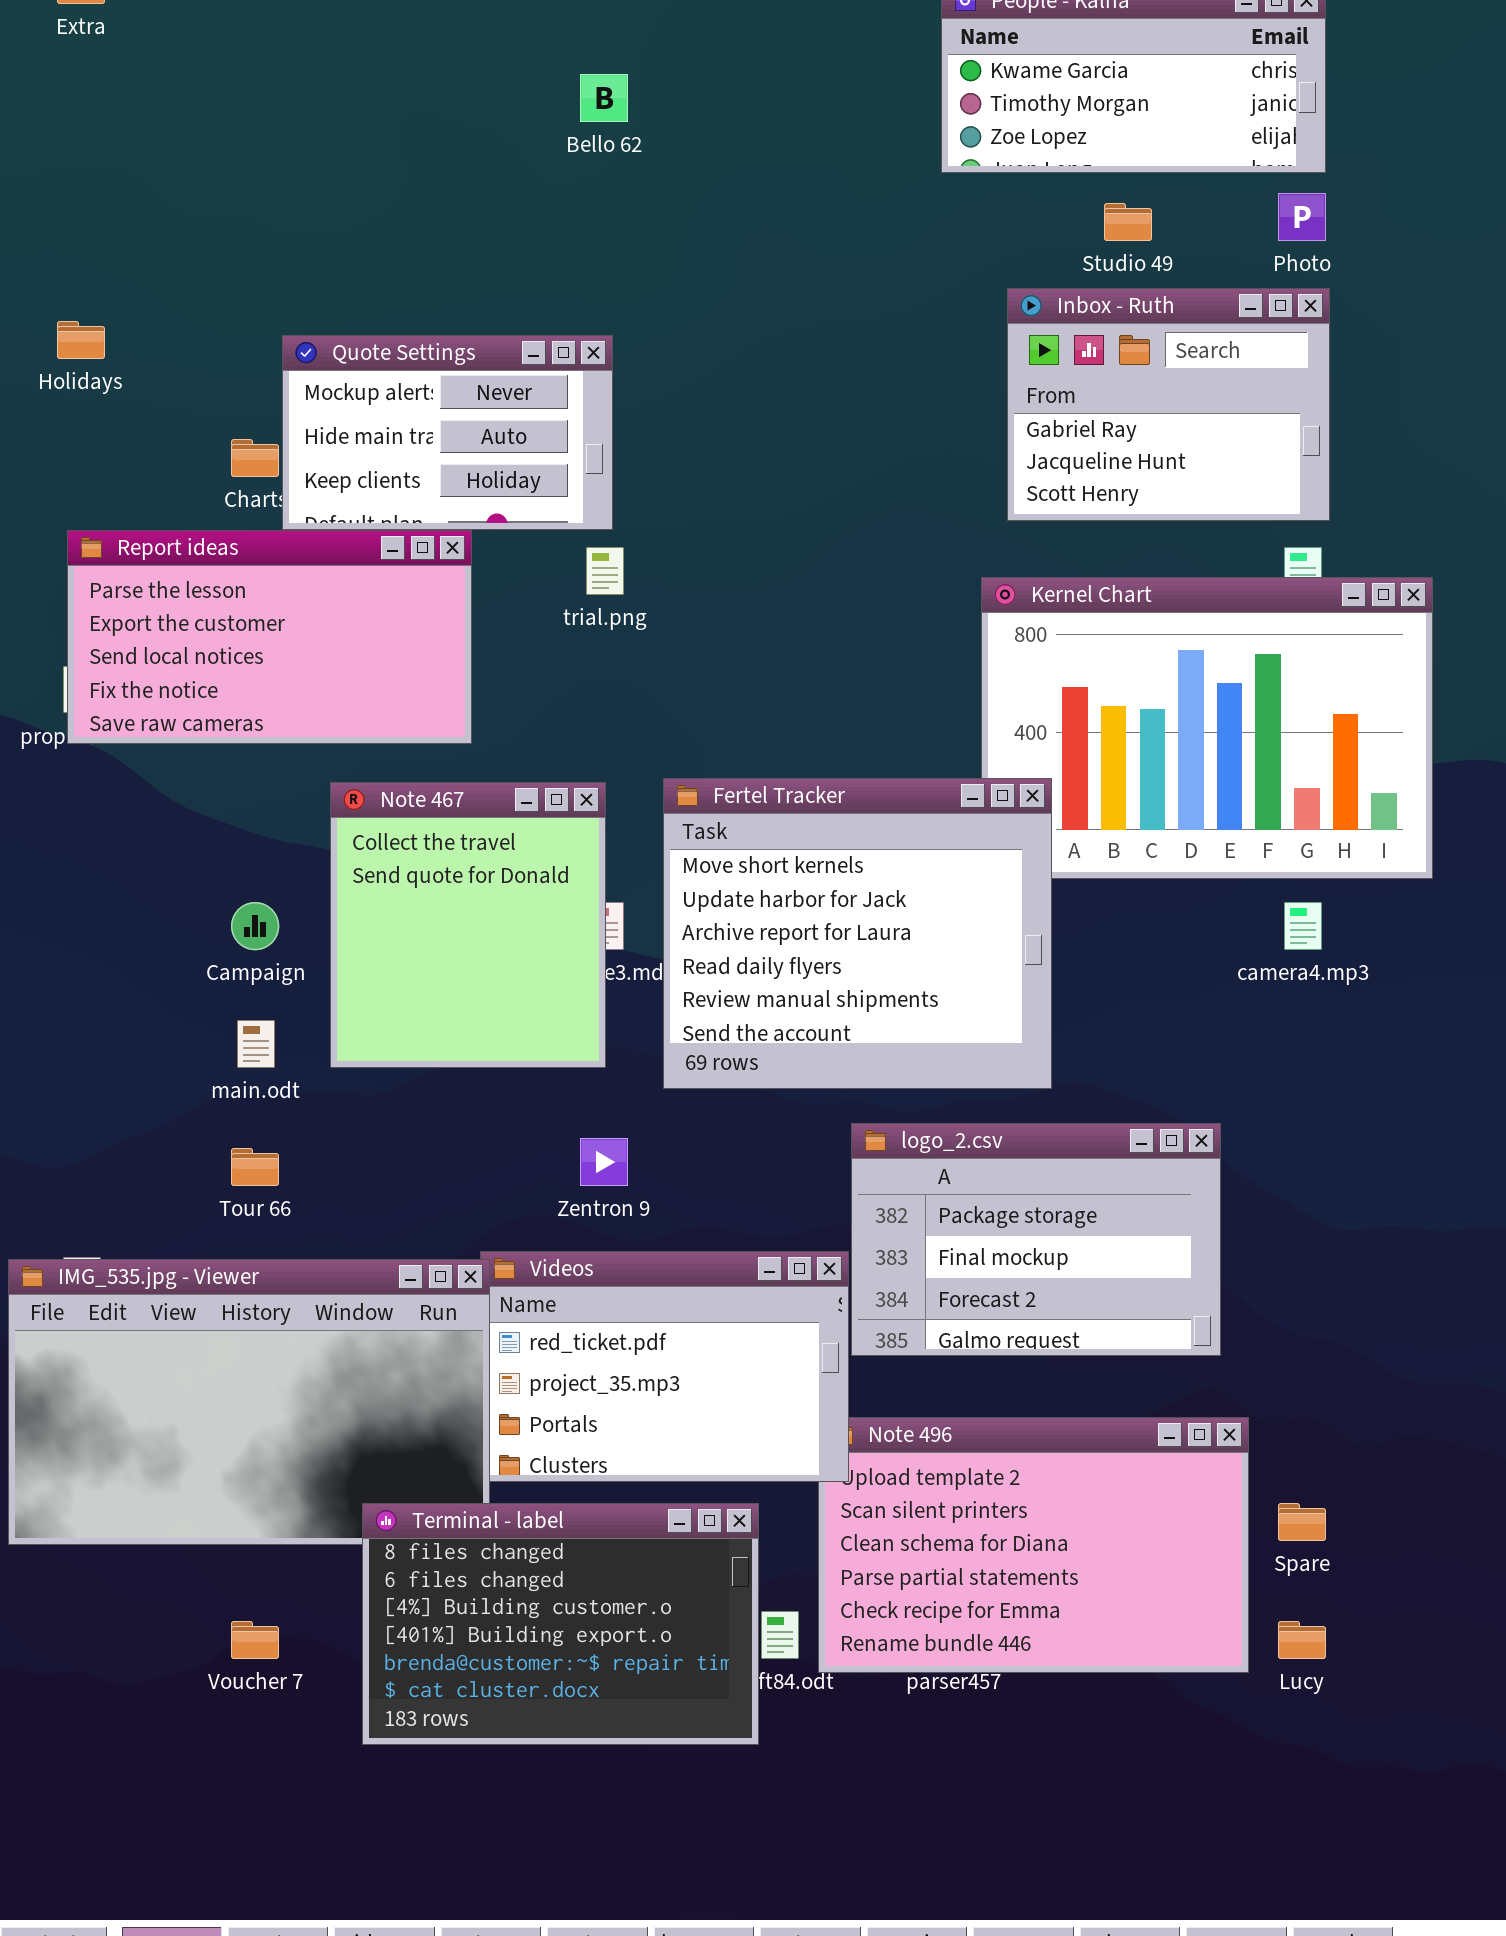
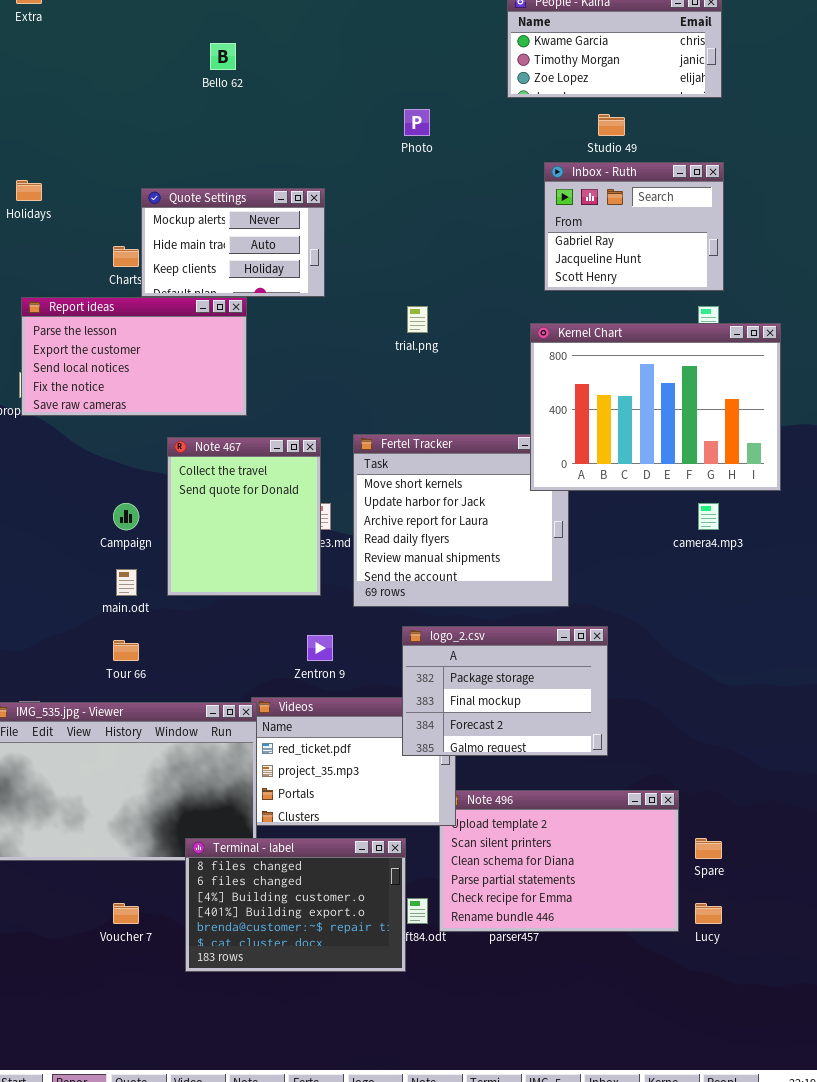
Bello 62: [580,74,628,122] -> [210,43,236,70], moved
Photo: [1278,193,1326,241] -> [404,109,430,136], moved
trial.png: [586,547,624,595] -> [407,306,428,333], moved
Kernel Chart: [981,577,1433,879] -> [530,323,781,491], raised
logo_2.csv: [851,1123,1221,1356] -> [402,626,608,756], moved

